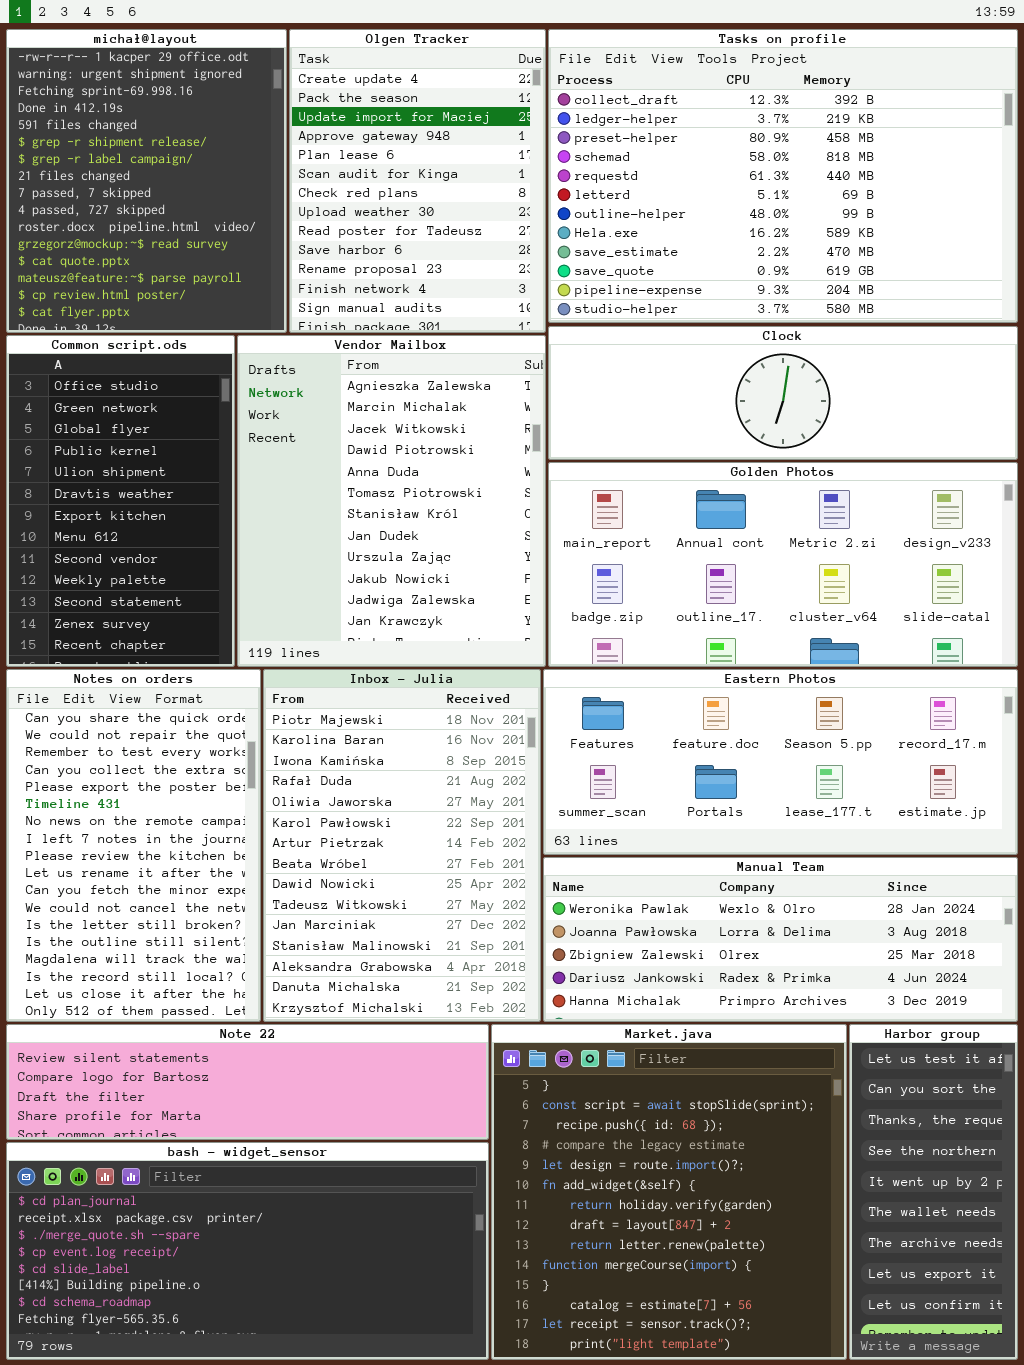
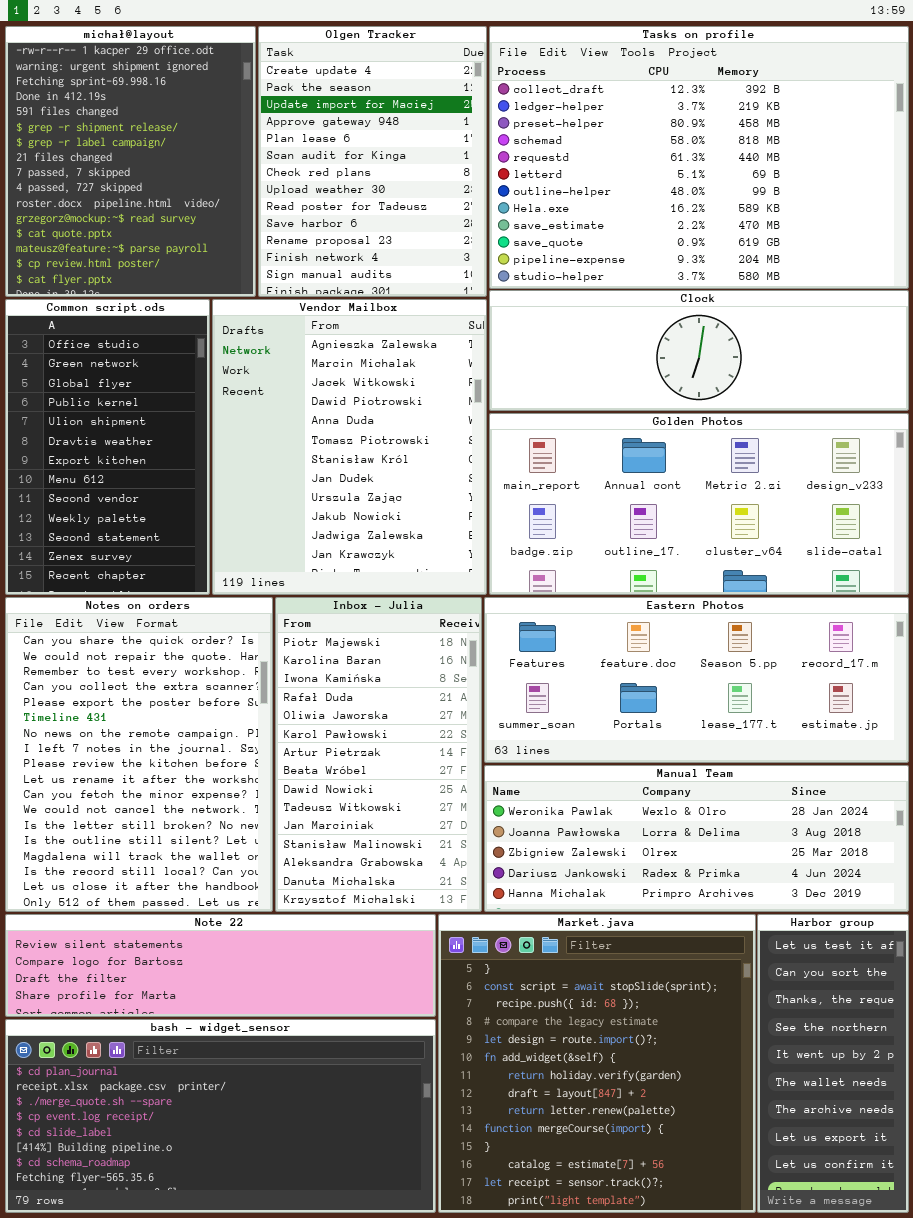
Notes on orders: [6,669,261,1022] -> [5,597,273,912], resized
Inbox - Julia: [263,669,541,1022] -> [275,597,482,912], resized

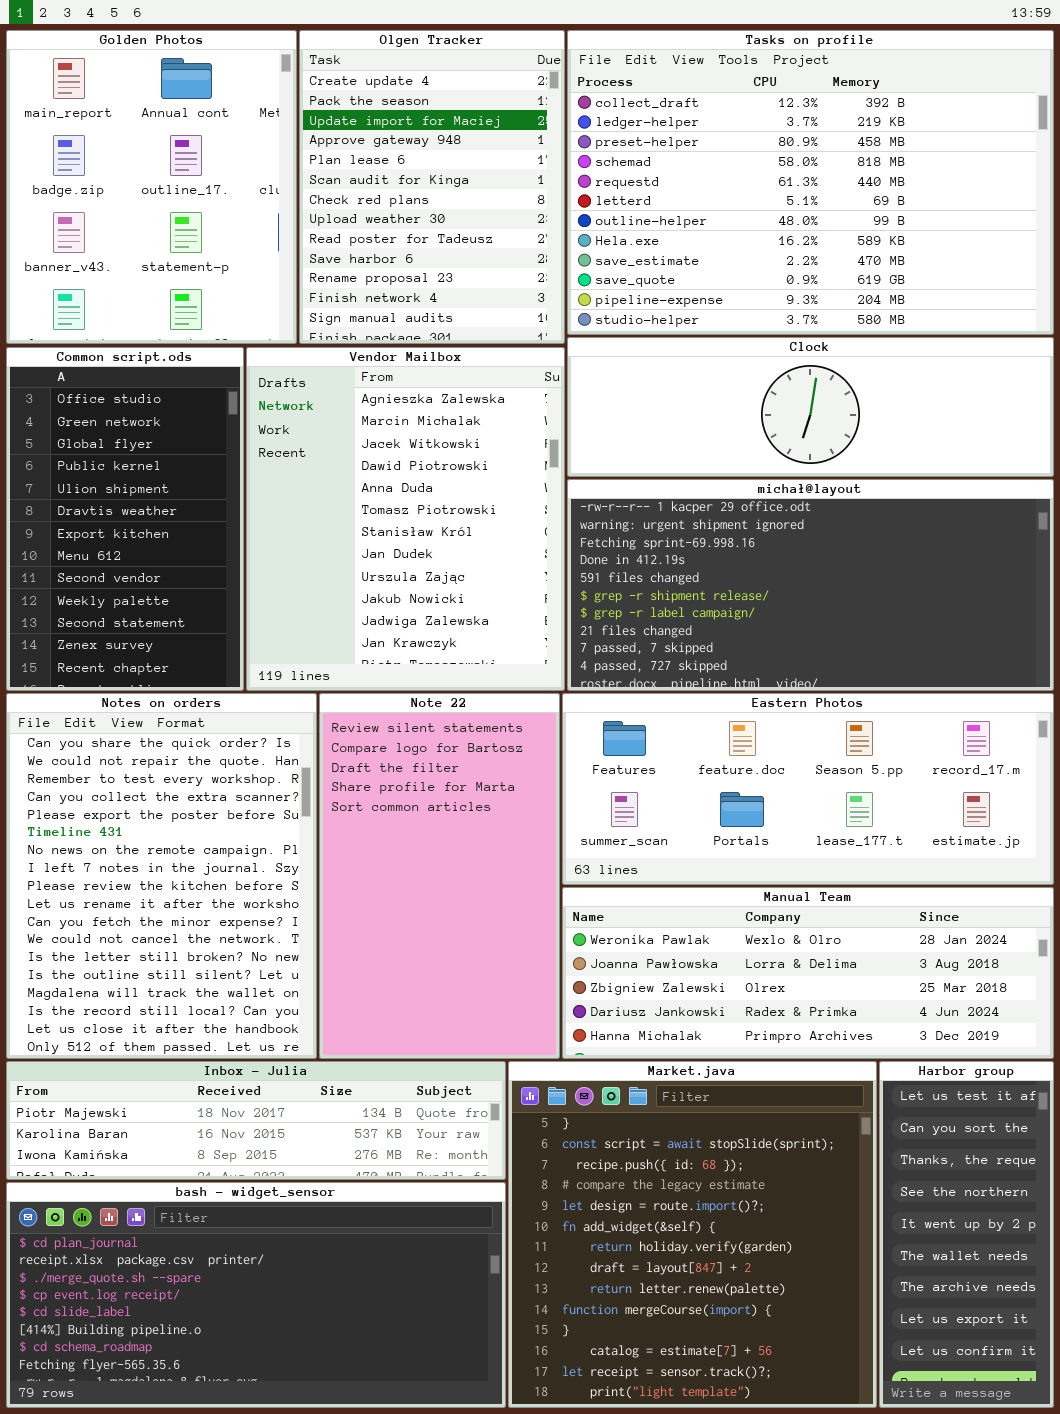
michał@layout: [5,26,256,297] -> [567,479,1054,691], moved, resized
Golden Photos: [489,413,909,595] -> [6,30,297,344], moved, resized
Inbox - Julia: [275,597,482,912] -> [6,1061,506,1180], moved, resized
Note 22: [5,914,436,1017] -> [319,693,560,1059], moved, resized

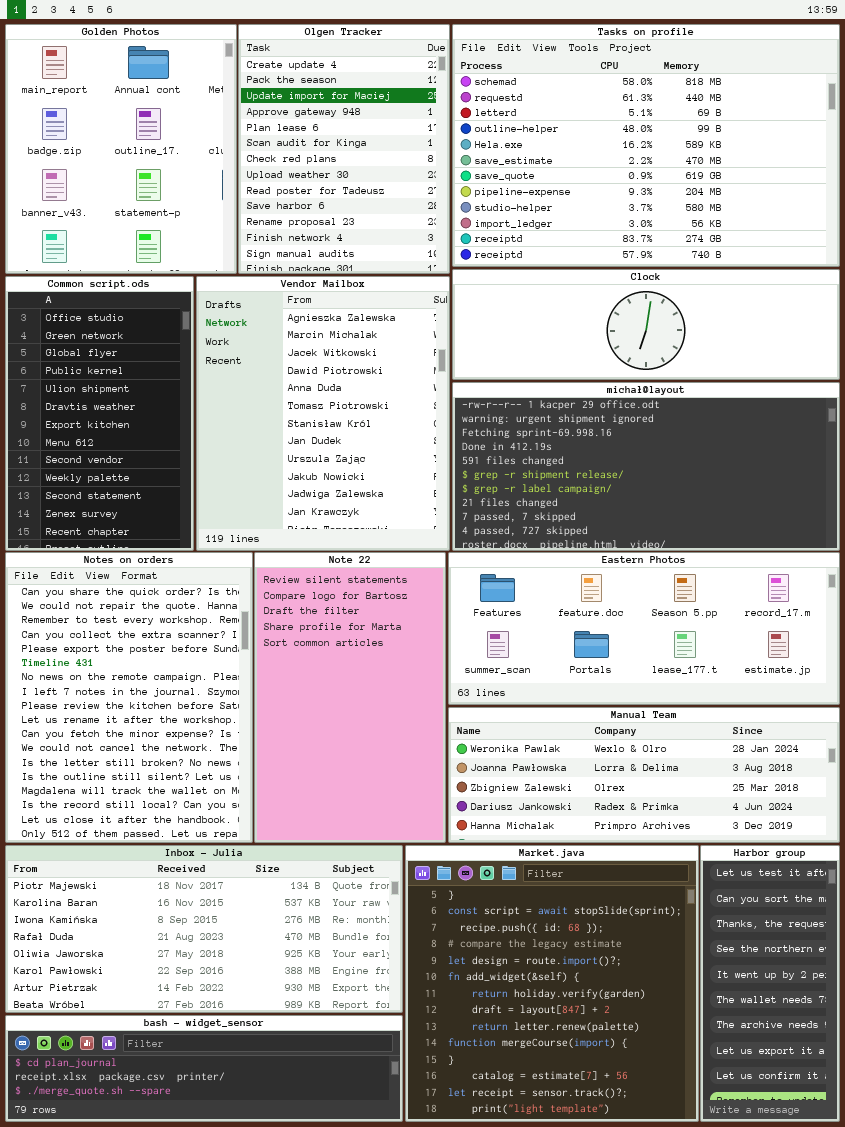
Tasks on profile: [567,30,1054,335] -> [452,24,840,267], scrolled down 3 rows
Inbox - Julia: [6,1061,506,1180] -> [5,845,403,1013], resized
bash - widget_sensor: [6,1182,506,1408] -> [5,1015,403,1122], resized

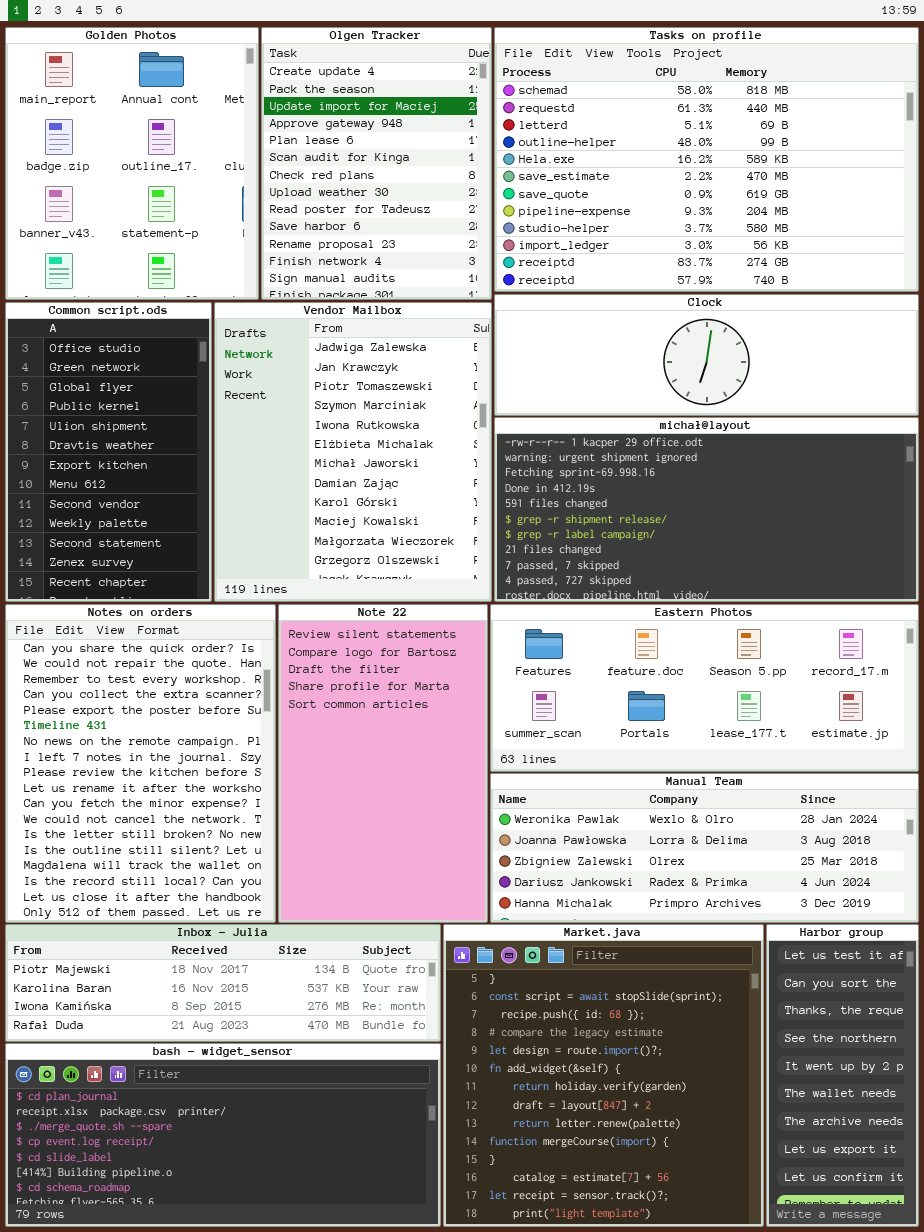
Vendor Mailbox: [196,276,450,551] -> [214,302,492,602], scrolled down 10 rows
Inbox - Julia: [5,845,403,1013] -> [5,924,441,1042], resized
bash - widget_sensor: [5,1015,403,1122] -> [5,1043,441,1227], resized

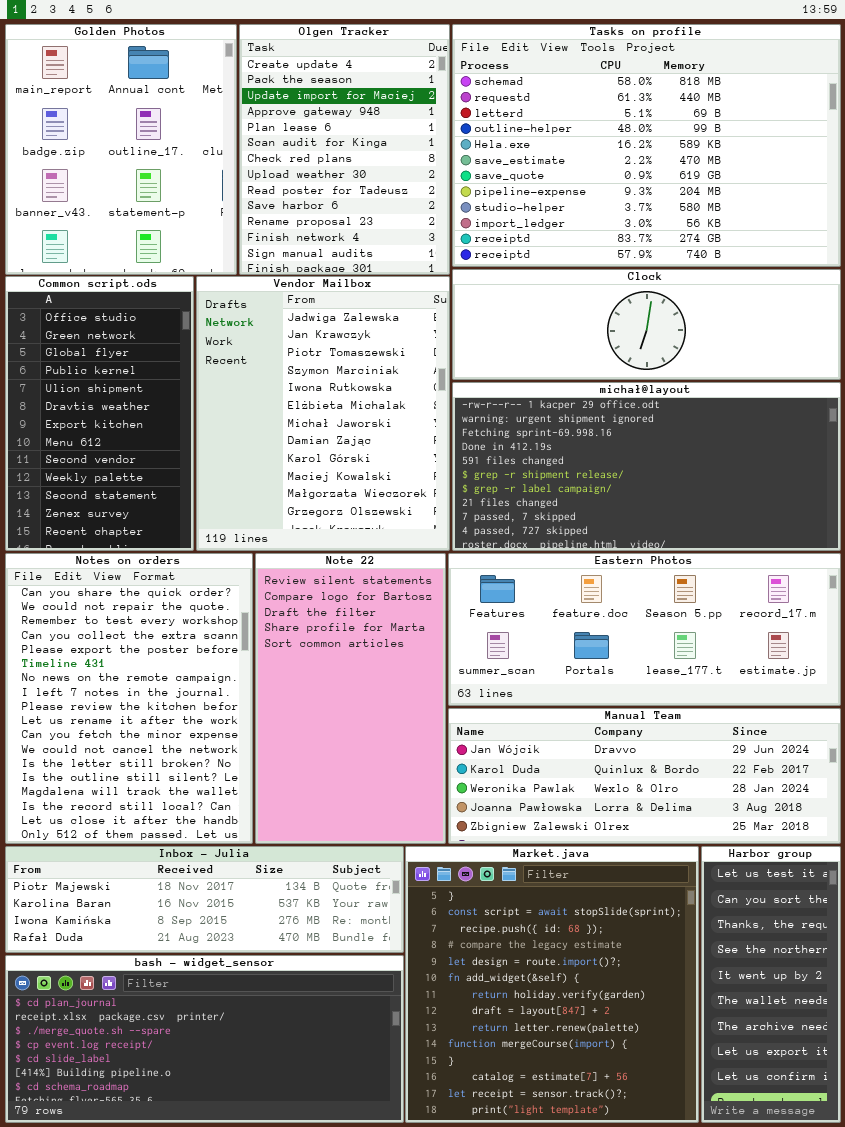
Manual Team: [490,773,919,923] -> [448,708,841,844], scrolled up 2 rows

